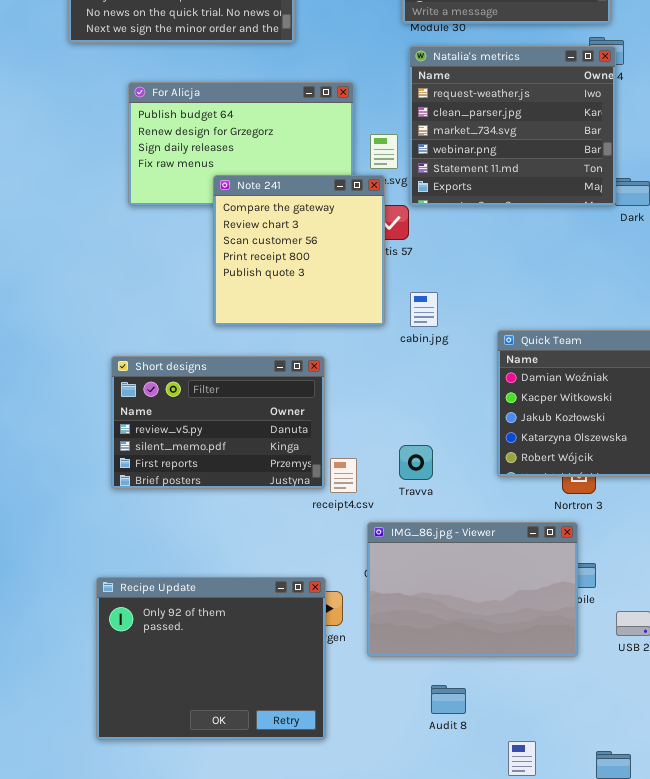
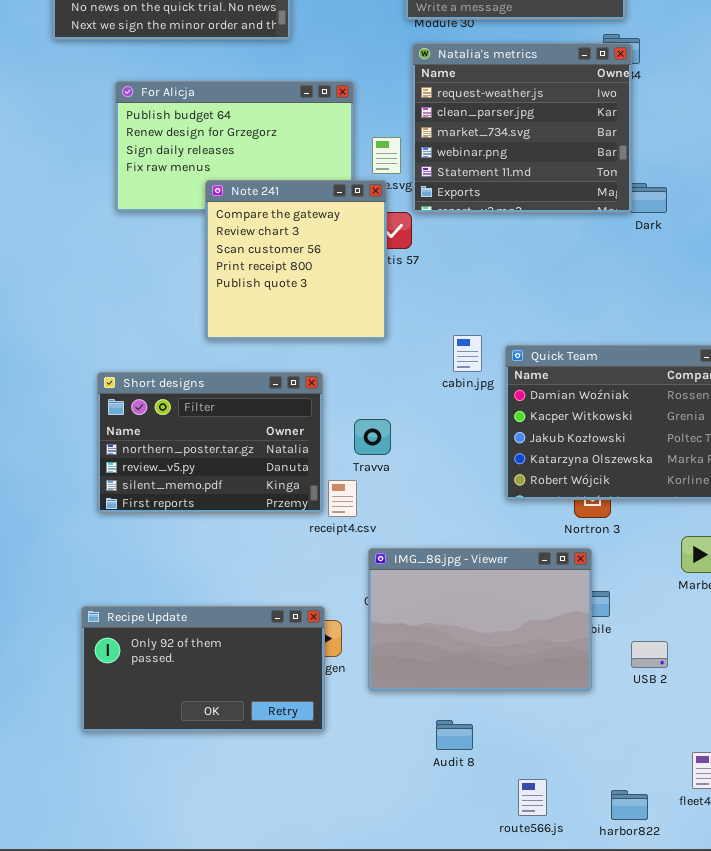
cabin.jpg: [410,292,438,327] -> [453,335,482,372], moved
Short designs: [111,356,325,489] -> [97,372,323,513], scrolled up 1 row
Travva: [399,445,433,480] -> [354,419,391,455], moved
Recipe Update: [96,577,326,740] -> [81,606,325,732], resized

